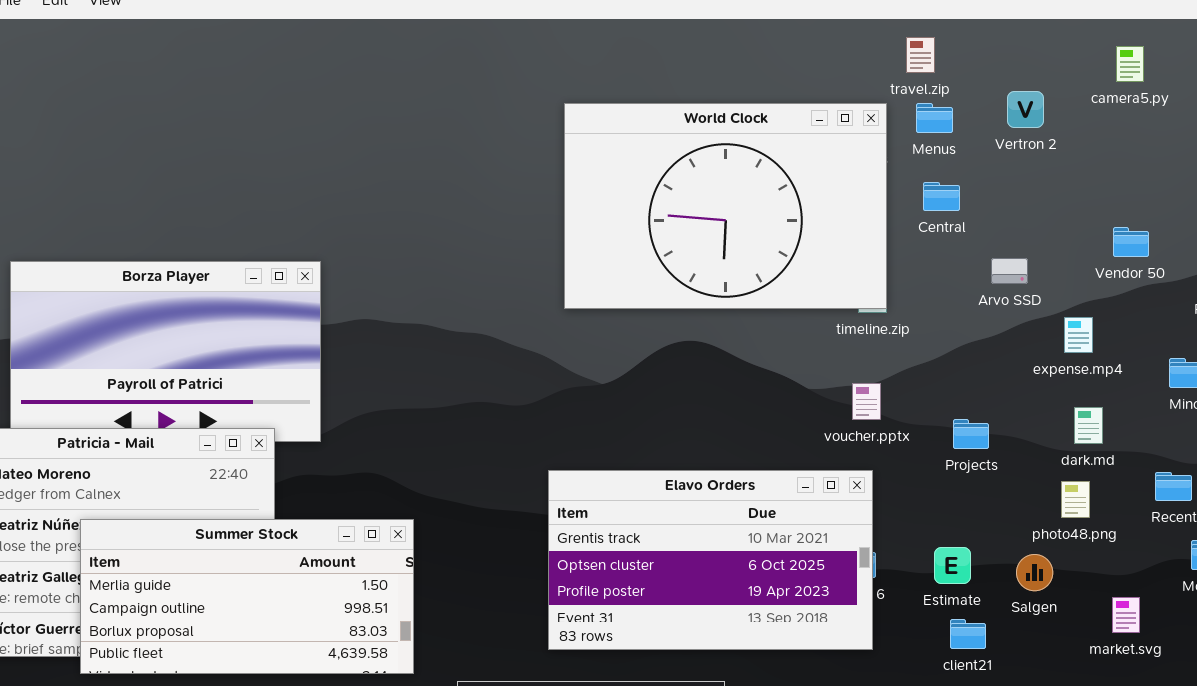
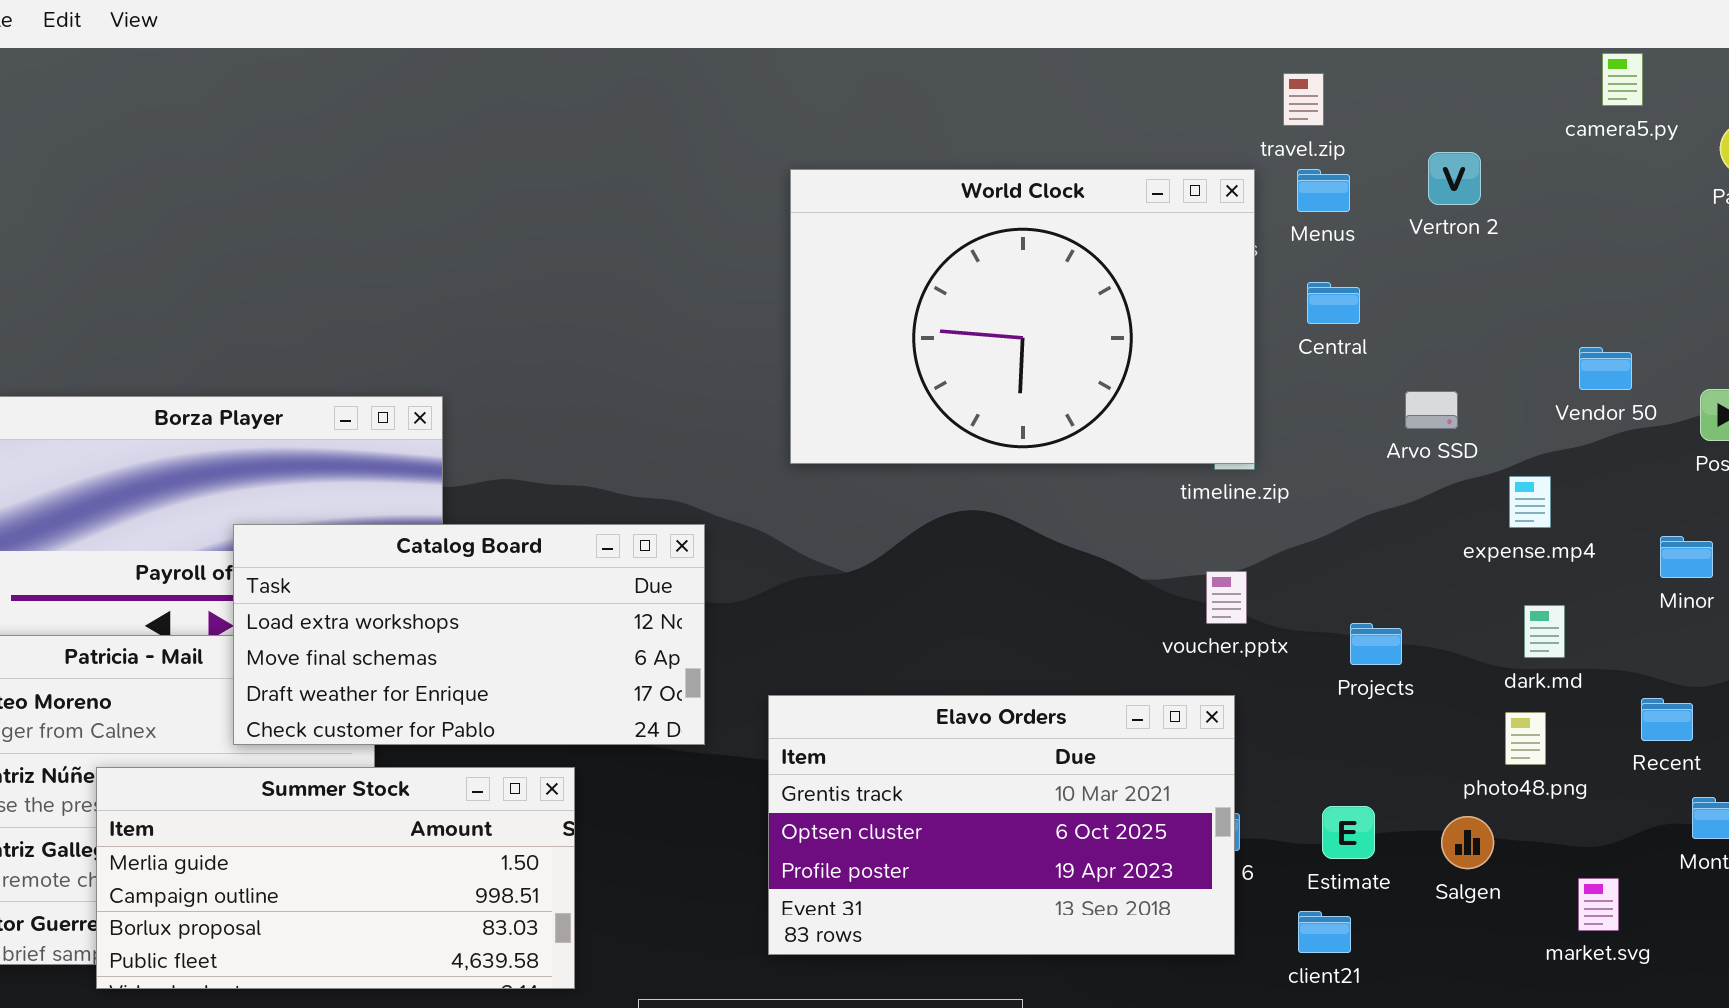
camera5.py: [1116,46,1144,82] -> [1602,53,1643,106], moved
Catalog Board: none -> [233,524,705,745], opened
client21: [950,619,986,649] -> [1298,911,1351,953], moved

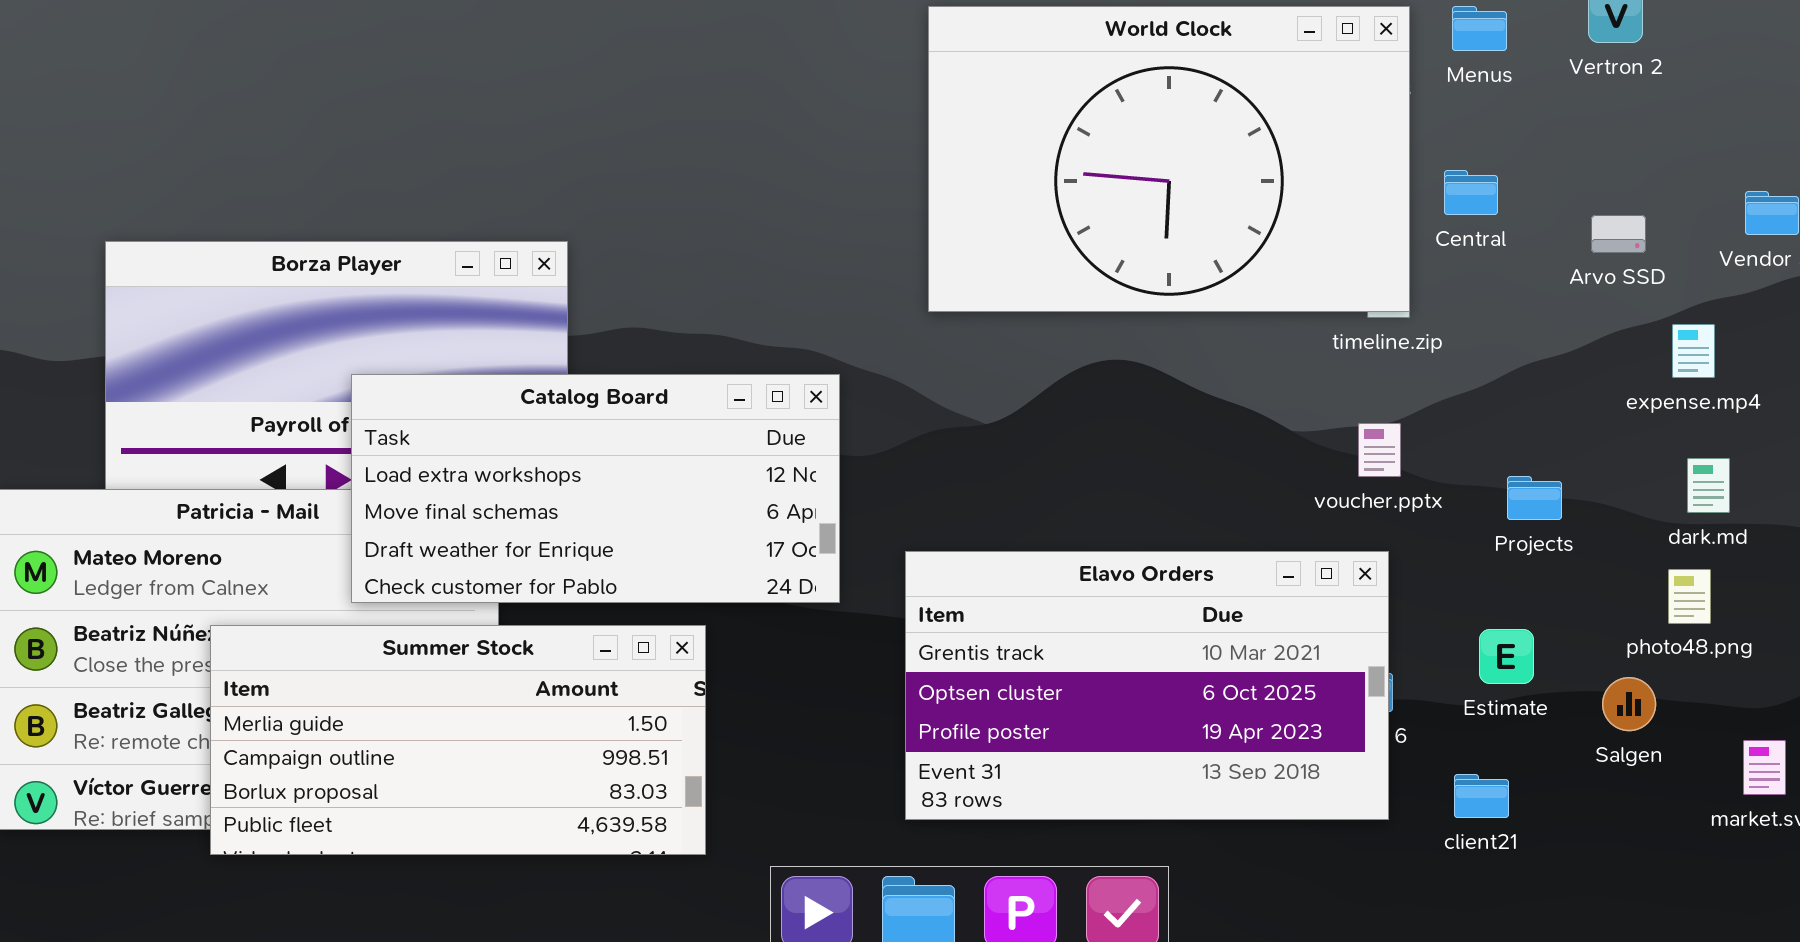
Central: [1307,282,1360,324] -> [1444,170,1498,215], moved
Arvo SSD: [1405,391,1458,429] -> [1591,215,1646,253], moved
Estimate: [1322,806,1375,859] -> [1479,629,1534,684], moved

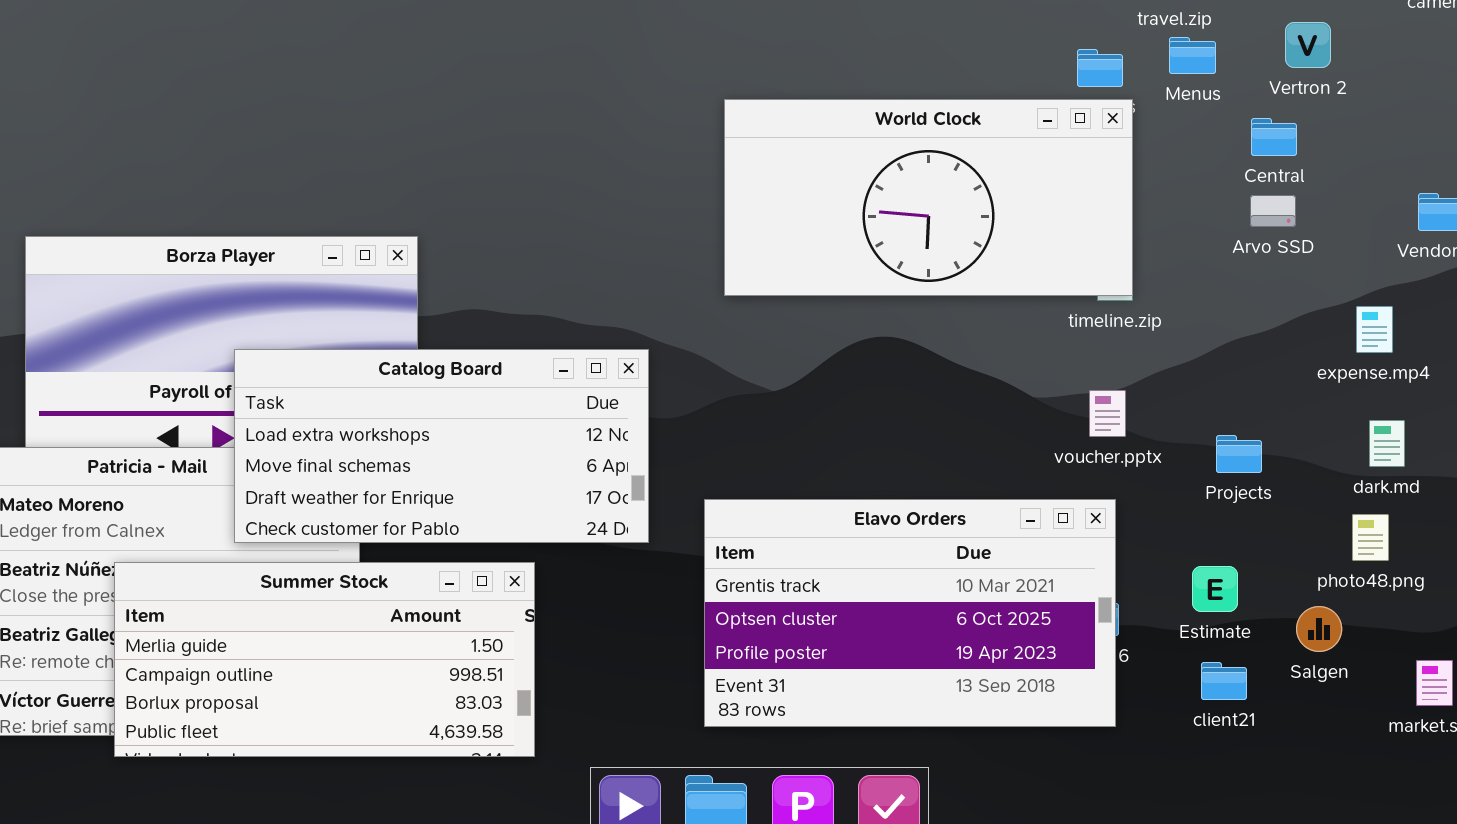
World Clock: [928,6,1410,312] -> [724,99,1133,296], resized
Central: [1444,170,1498,215] -> [1251,118,1297,156], moved
Arvo SSD: [1591,215,1646,253] -> [1250,195,1296,227], moved
client21: [1454,774,1509,818] -> [1201,662,1247,700], moved

